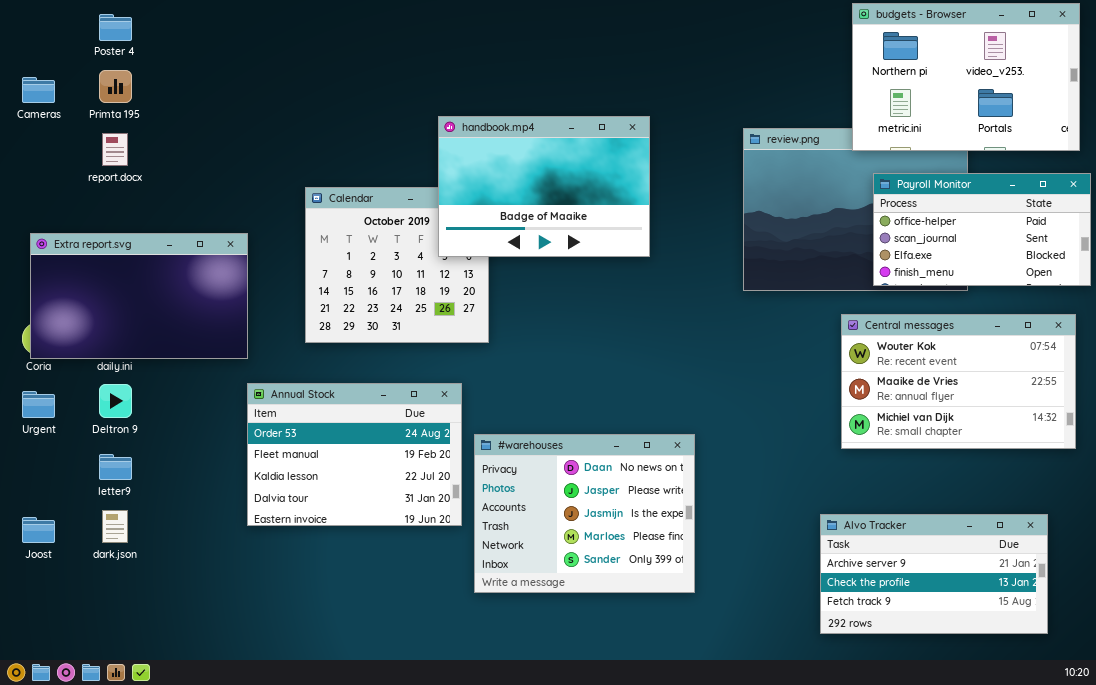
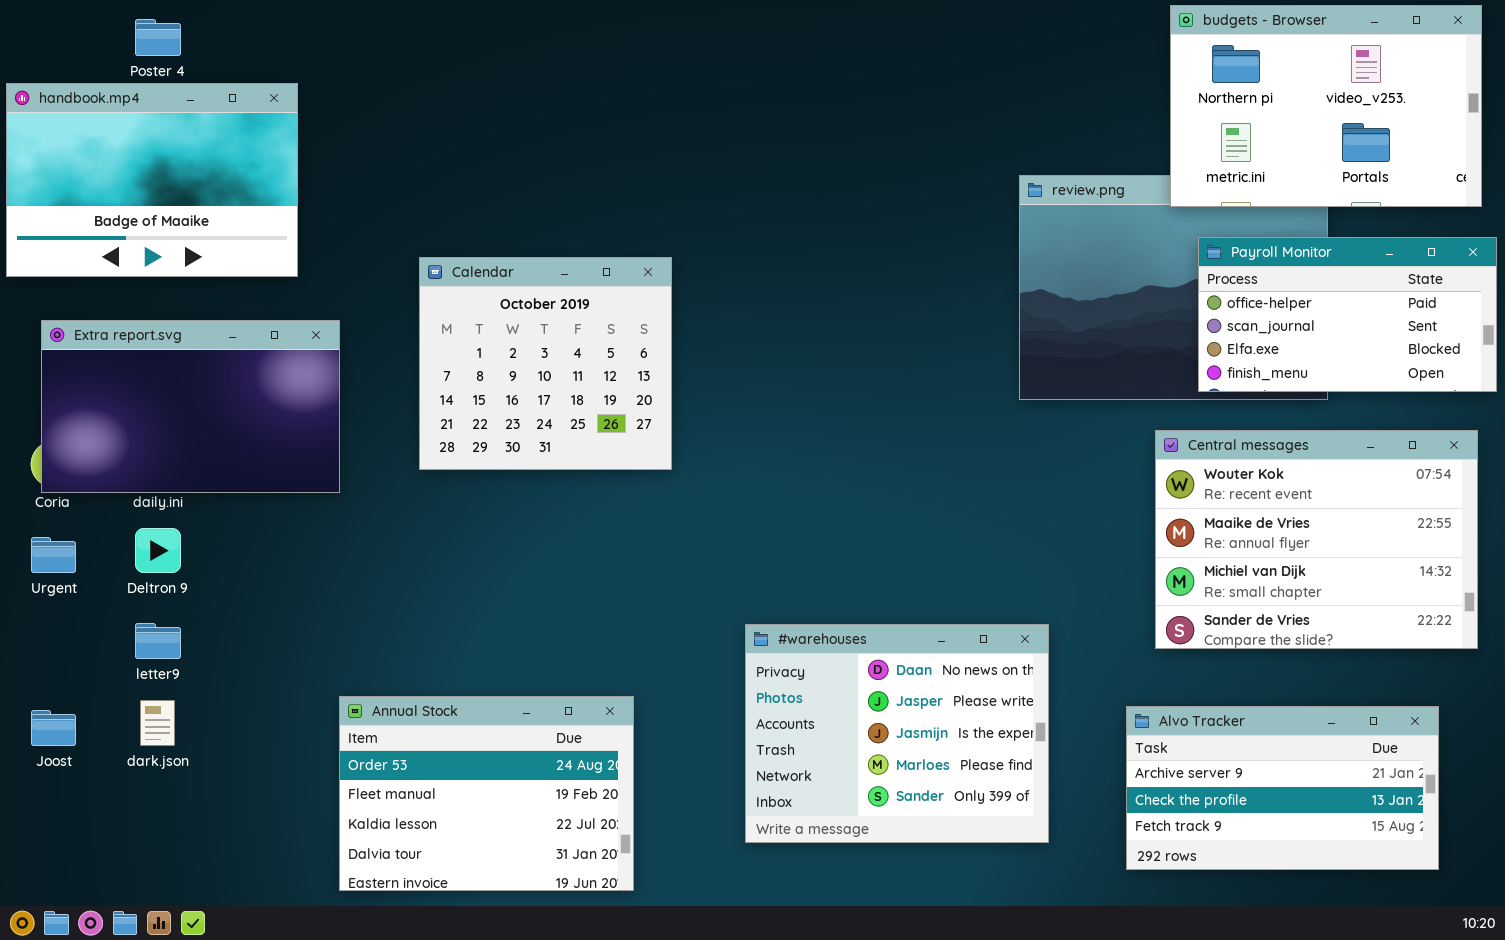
handbook.mp4: [438,116,650,257] -> [6,83,298,277], moved
Central messages: [841,314,1076,449] -> [1155,430,1478,649], resized
Annual Stock: [247,383,462,526] -> [339,696,634,891], moved
#warehouses: [474,434,695,593] -> [745,624,1049,843], moved

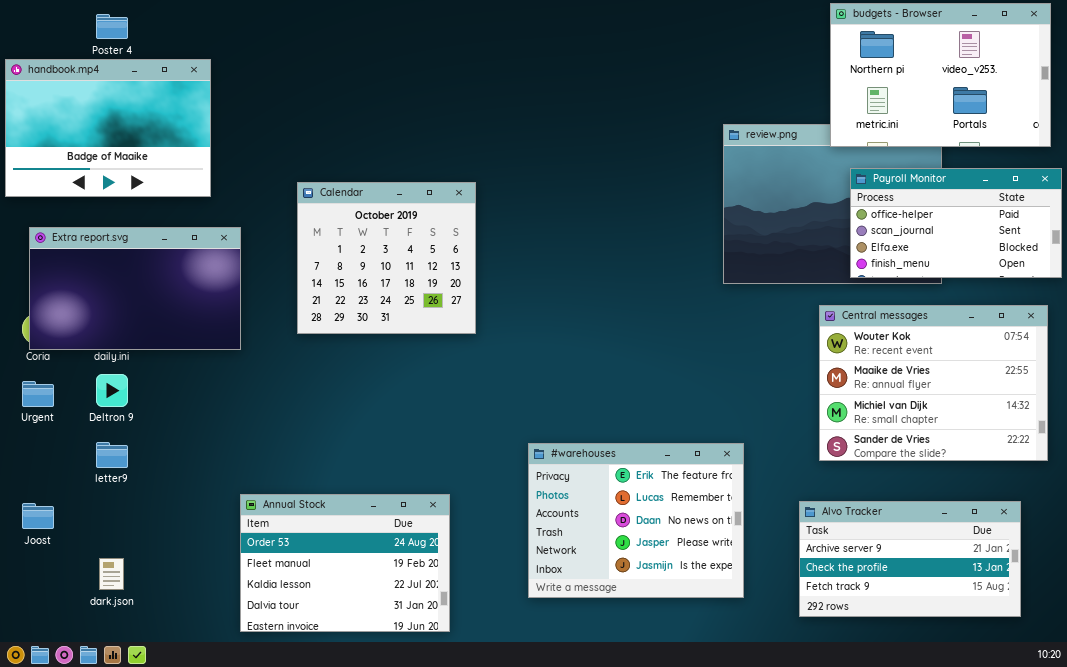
#warehouses: [745,624,1049,843] -> [528,443,744,598], scrolled up 2 rows
dark.json: [140,700,175,746] -> [99,558,124,590], moved

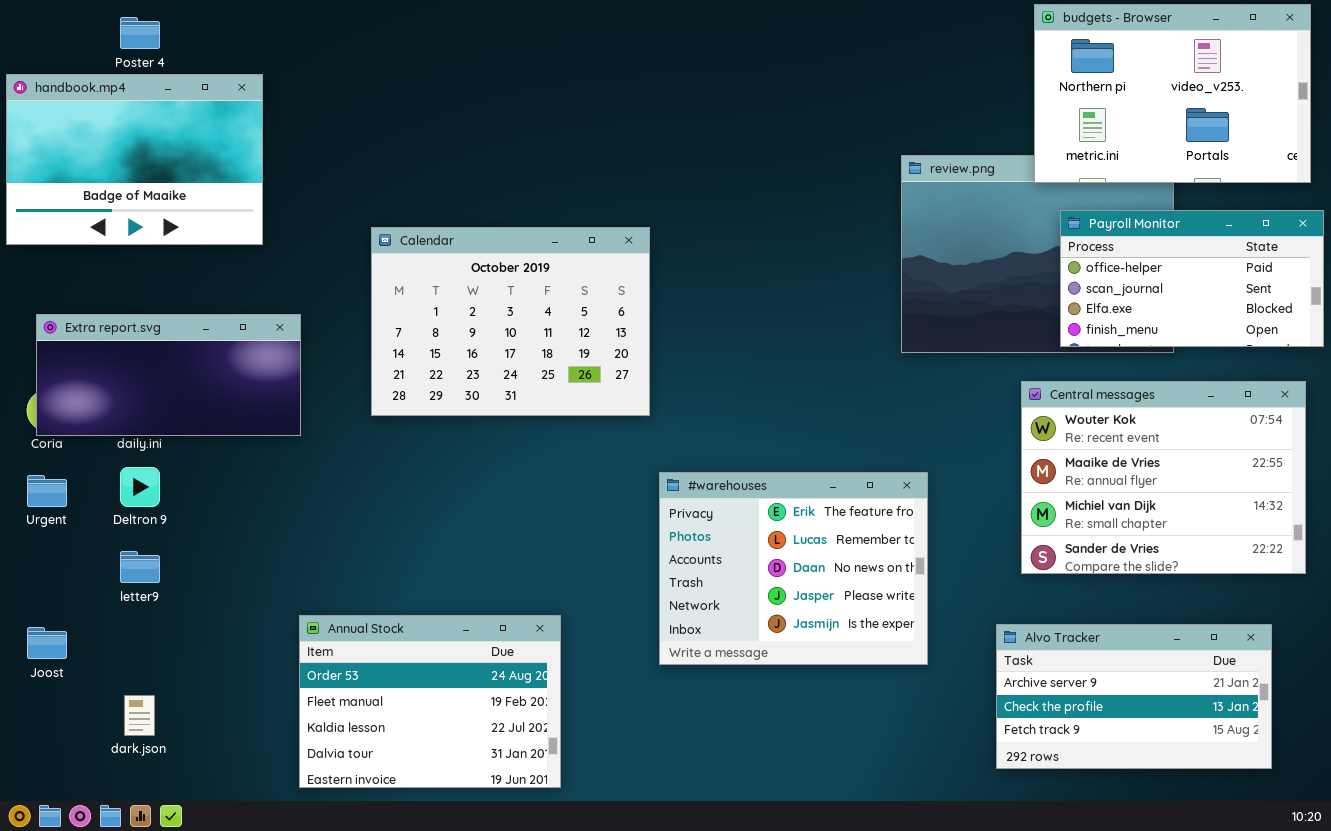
Calendar: [297,182,476,334] -> [371,227,650,416], resized
Extra report.svg: [29,227,241,350] -> [36,314,301,436], resized
#warehouses: [528,443,744,598] -> [659,472,928,665], moved

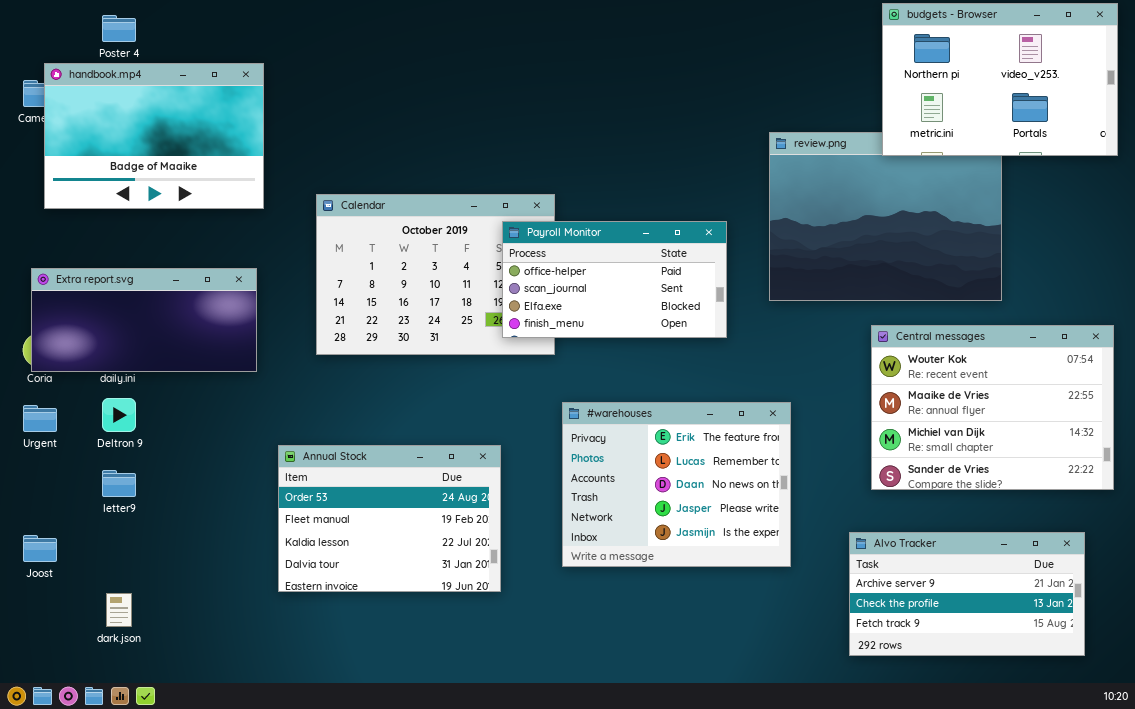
handbook.mp4: [6,74,263,245] -> [44,63,264,209], moved
Payroll Monitor: [1060,210,1324,347] -> [502,221,727,338], moved
Annual Stock: [299,615,561,788] -> [278,445,501,592], moved

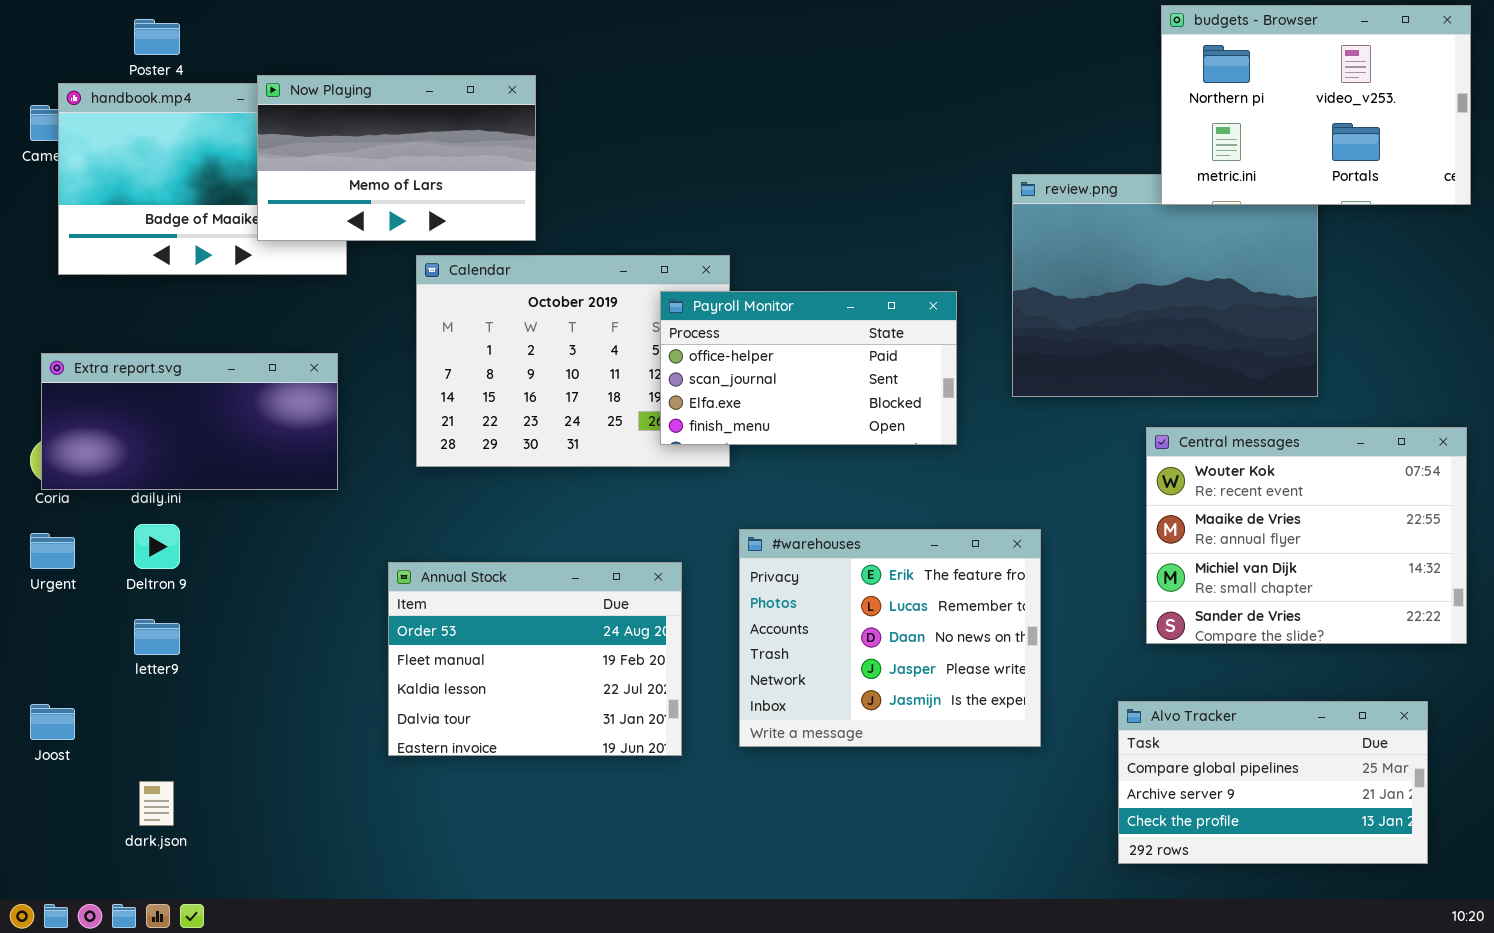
Now Playing: none -> [257,75,536,241], opened
Annual Stock: [278,445,501,592] -> [388,562,682,756], moved
Alvo Tracker: [849,532,1085,656] -> [1118,701,1428,864], scrolled up 1 row

